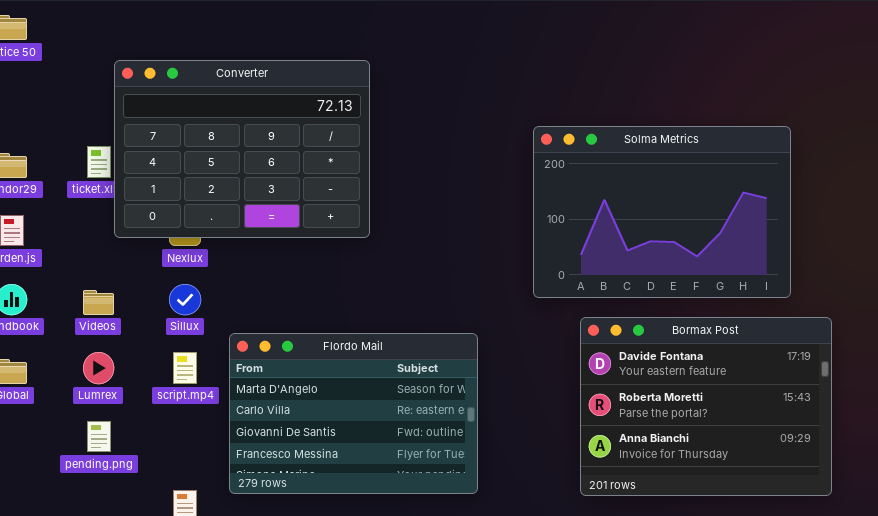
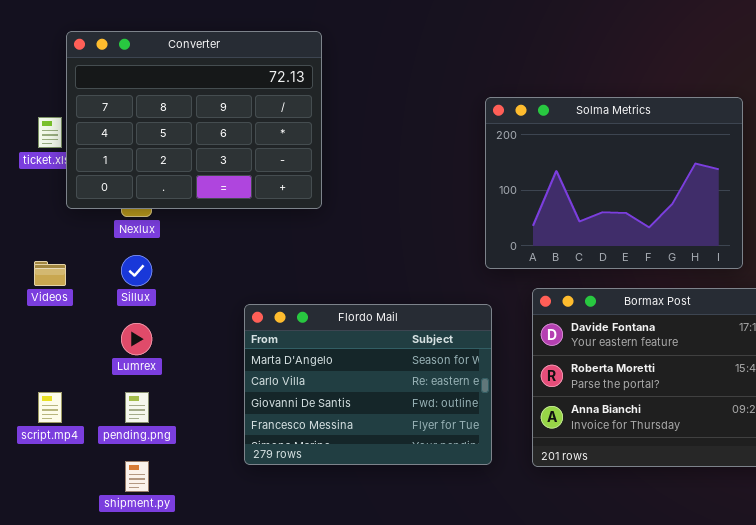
Flordo Mail: [229,333,478,494] -> [244,304,492,465], moved
Lumrex: [83,352,114,384] -> [121,323,152,355], moved
script.mp4: [173,352,197,384] -> [38,392,62,423], moved
pending.png: [87,421,111,452] -> [125,392,149,423], moved

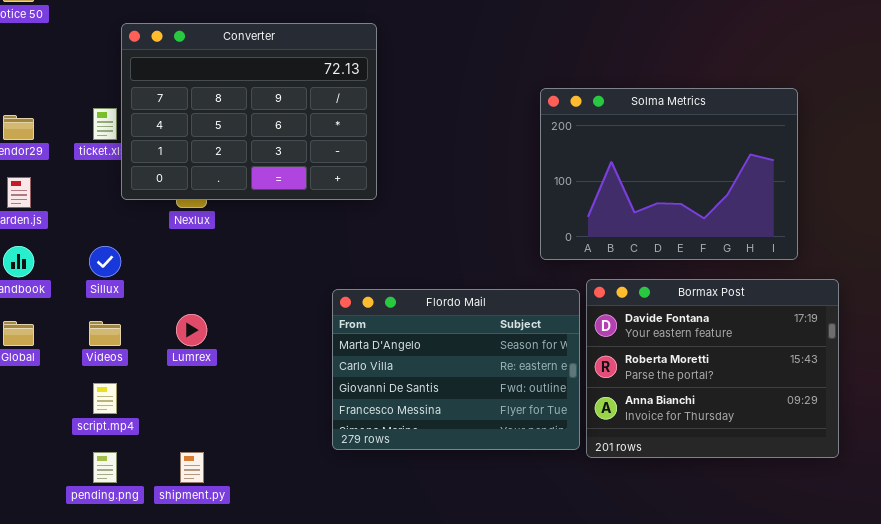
Sillux: [121,255,152,286] -> [89,246,121,277], moved
Videos: [34,261,66,286] -> [89,321,121,346], moved
Flordo Mail: [244,304,492,465] -> [332,289,580,450], moved
pending.png: [125,392,149,423] -> [93,452,117,483], moved

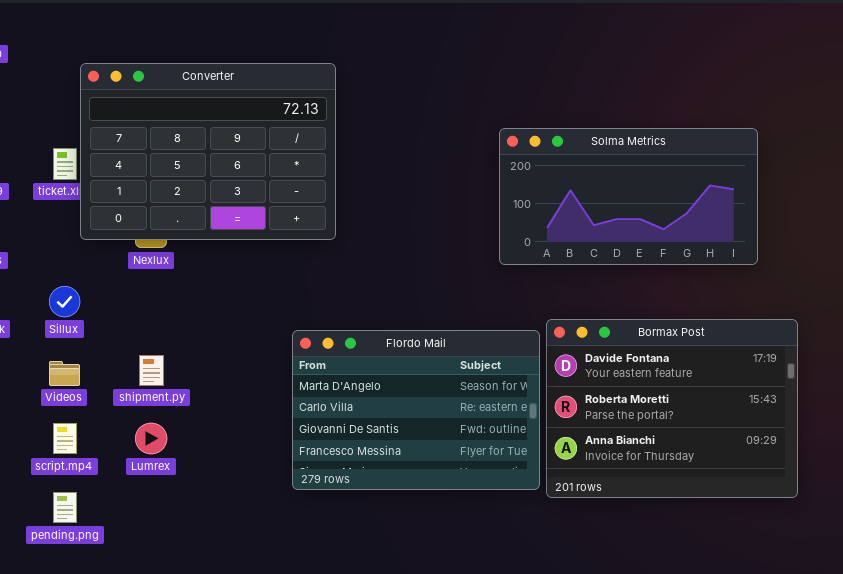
Solma Metrics: [540,88,798,260] -> [499,128,758,265], resized
Lumrex: [176,314,207,346] -> [135,423,167,454], moved
shipment.py: [180,452,204,483] -> [139,355,164,386], moved

